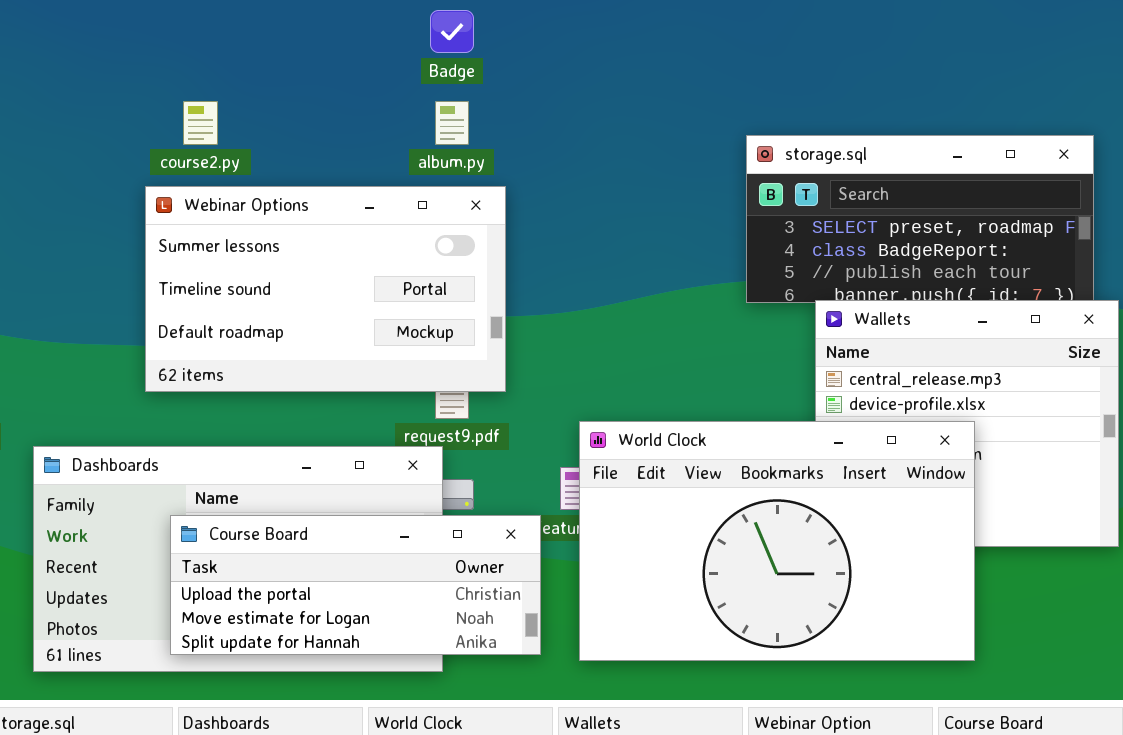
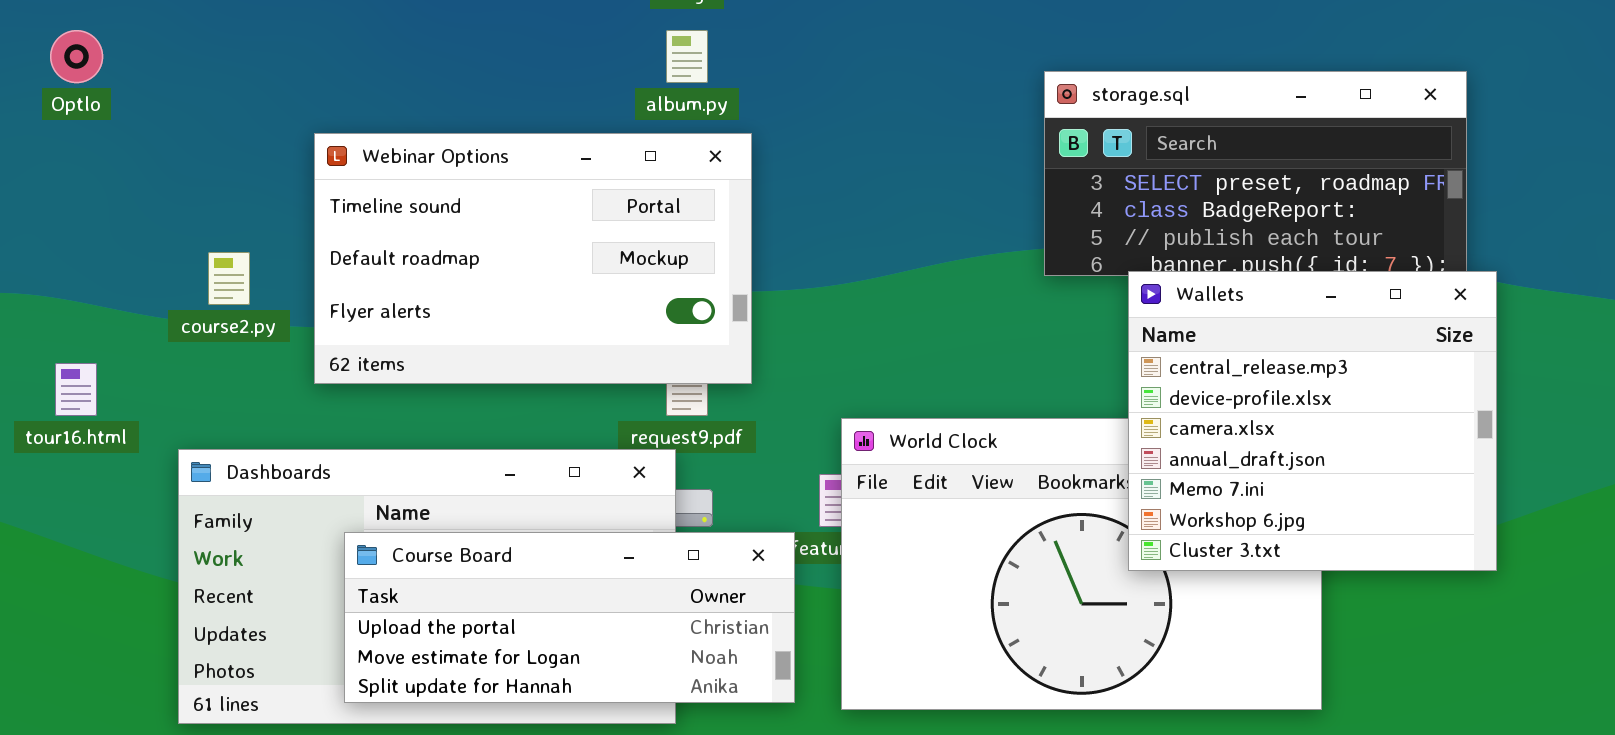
course2.py: [183,101,218,145] -> [208,252,250,305], moved
Webinar Options: [145,186,506,392] -> [314,133,752,384], scrolled down 1 row
Wallets: [815,300,1119,547] -> [1128,271,1497,571], raised

